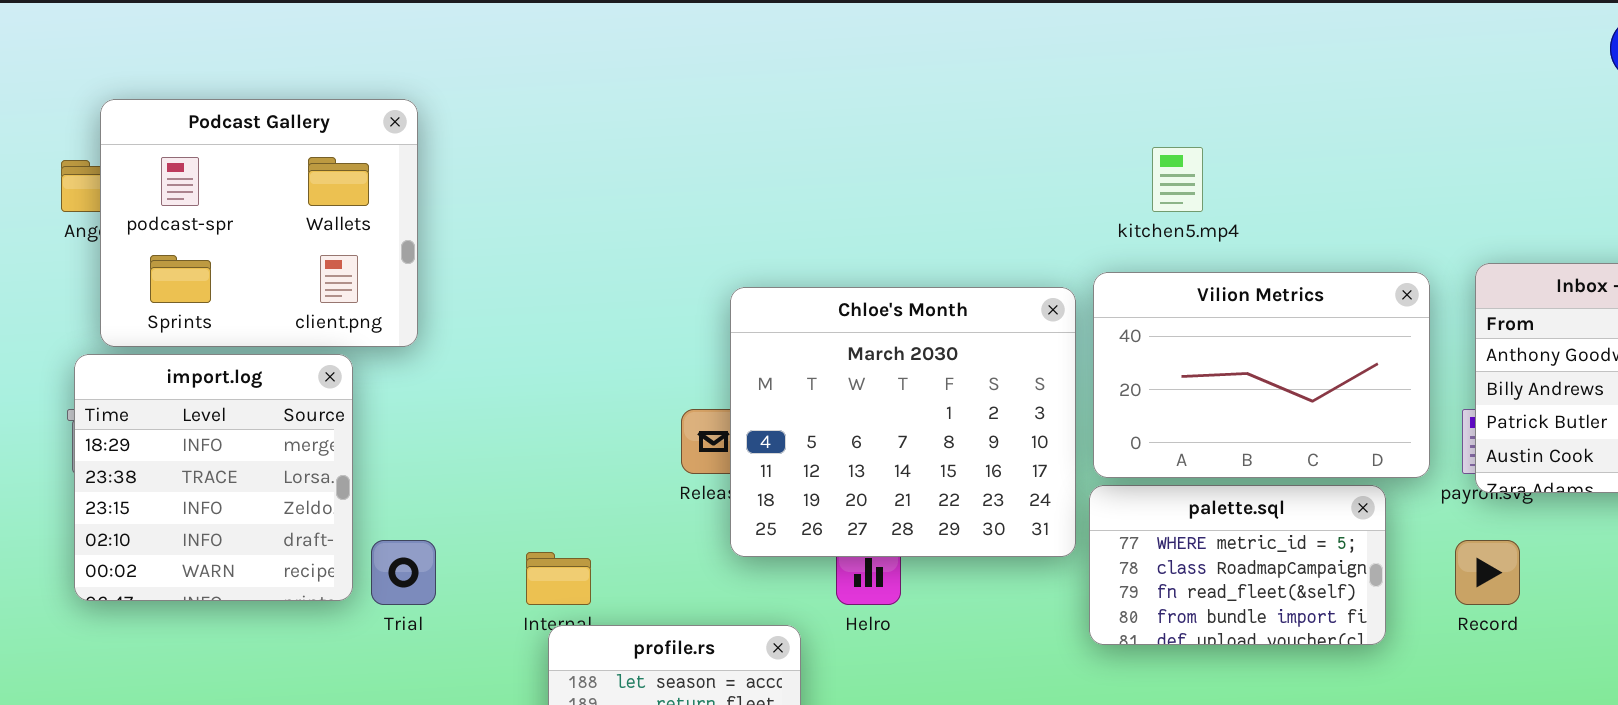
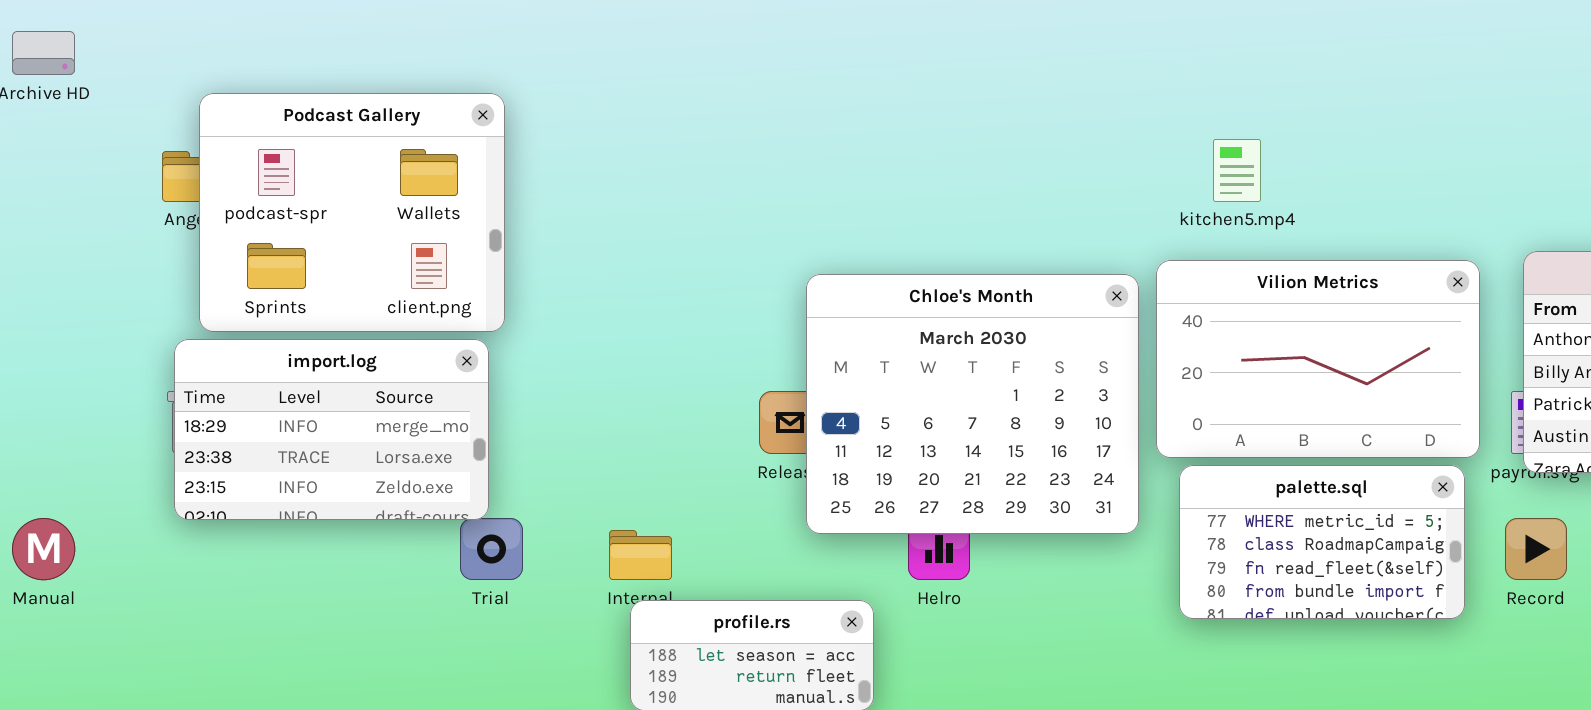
import.log: [74,354,353,601] -> [174,339,489,520], resized
palette.sql: [1089,485,1386,645] -> [1179,465,1465,619], moved

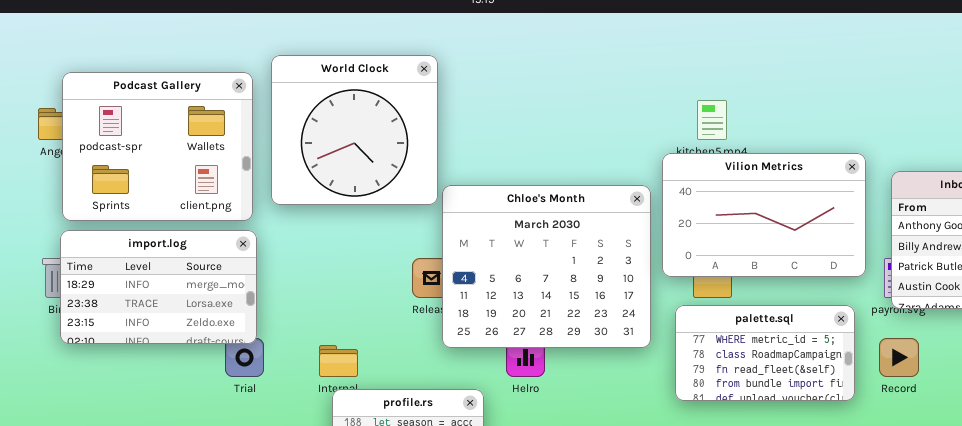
World Clock: none -> [271,55,438,205], opened
Vilion Metrics: [1156,260,1480,458] -> [662,153,866,277], moved
import.log: [174,339,489,520] -> [60,230,257,344], moved

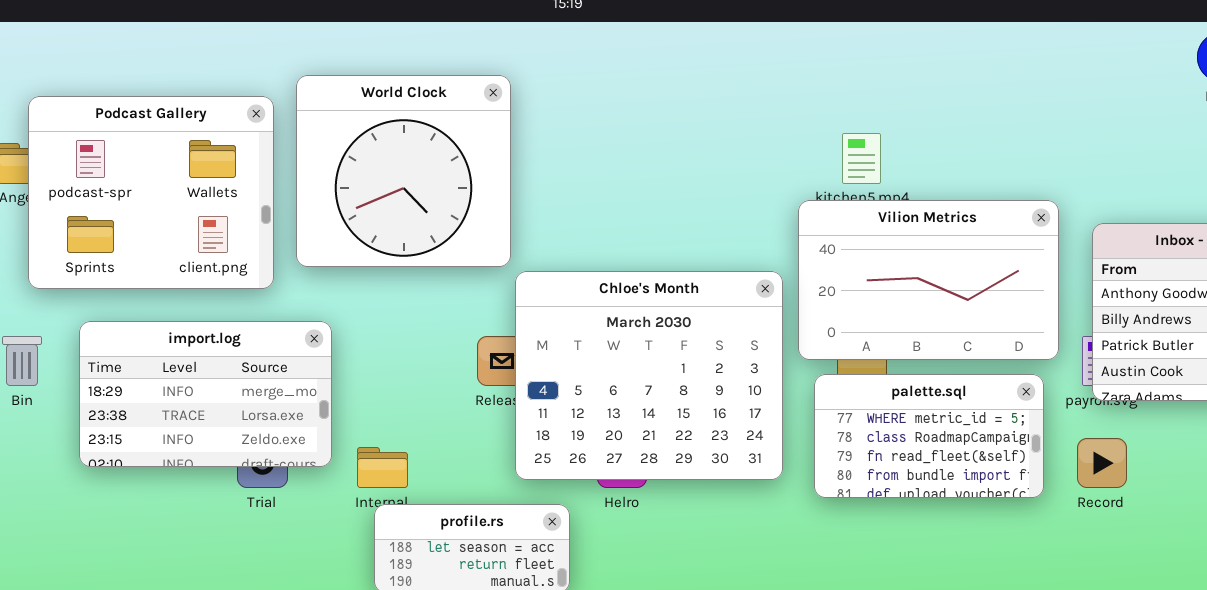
Chloe's Month: [442,185,651,348] -> [515,271,783,480], moved
import.log: [60,230,257,344] -> [79,321,332,467], moved
palette.sql: [675,305,855,401] -> [814,374,1044,498], moved

